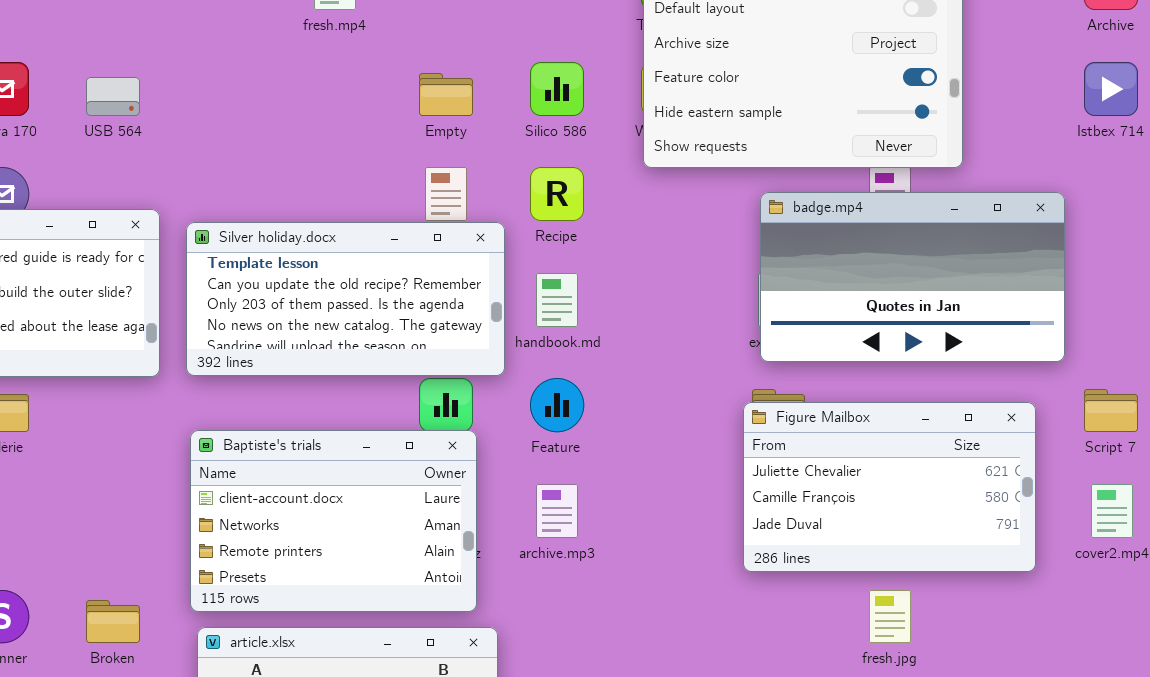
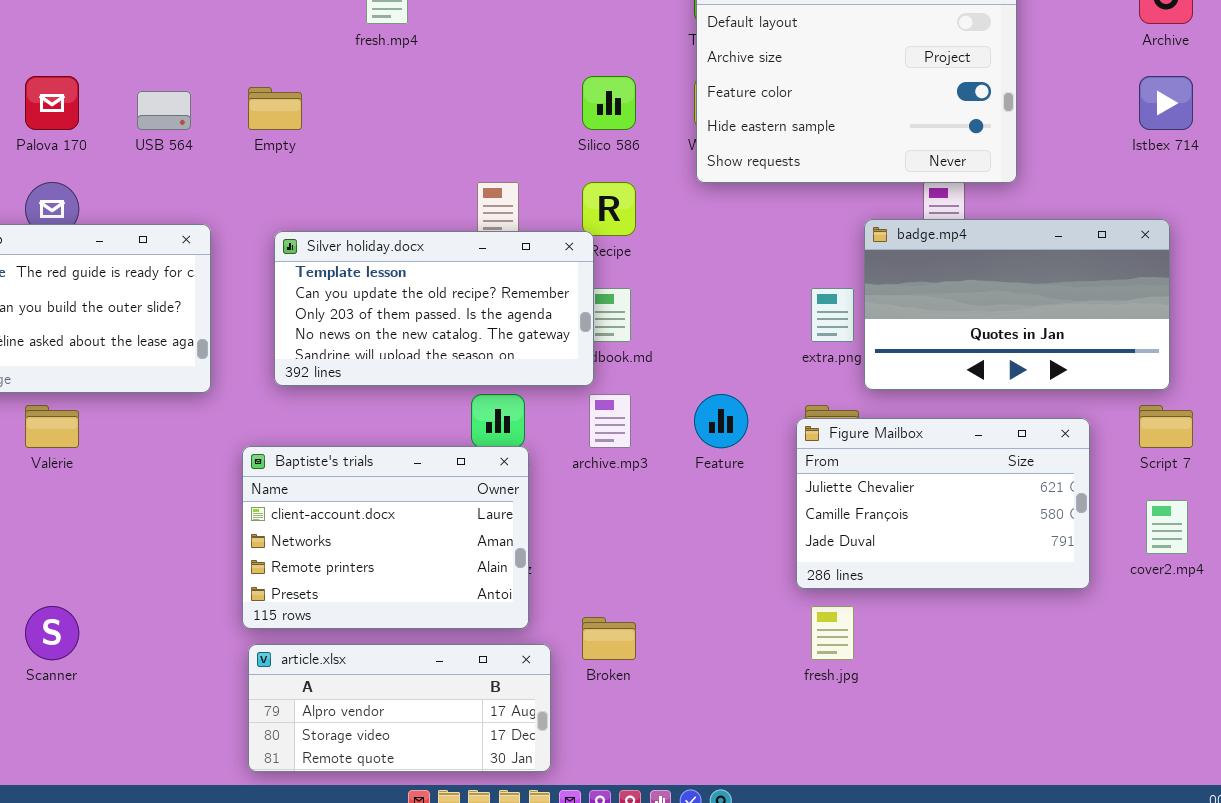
Empty: [419,73,473,116] -> [248,87,302,130], moved
badge.mp4: [760,192,1065,362] -> [864,219,1170,390], moved
Silver holiday.docx: [186,222,505,376] -> [274,231,594,386], moved
Feature: [530,378,584,432] -> [694,394,748,448], moved
archive.mp3: [536,484,578,538] -> [589,394,631,448], moved
fresh.jpg: [869,590,911,643] -> [811,606,854,660], moved
Broken: [86,600,140,643] -> [582,617,636,660], moved

